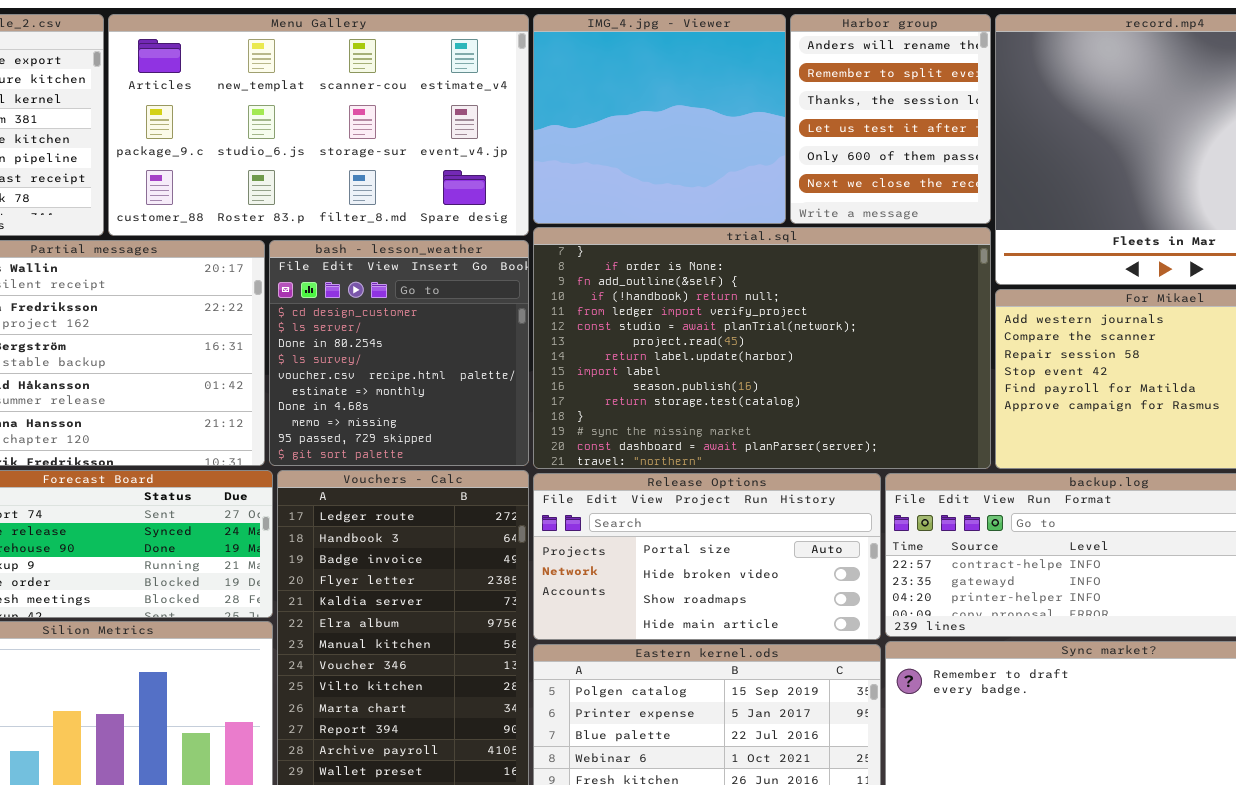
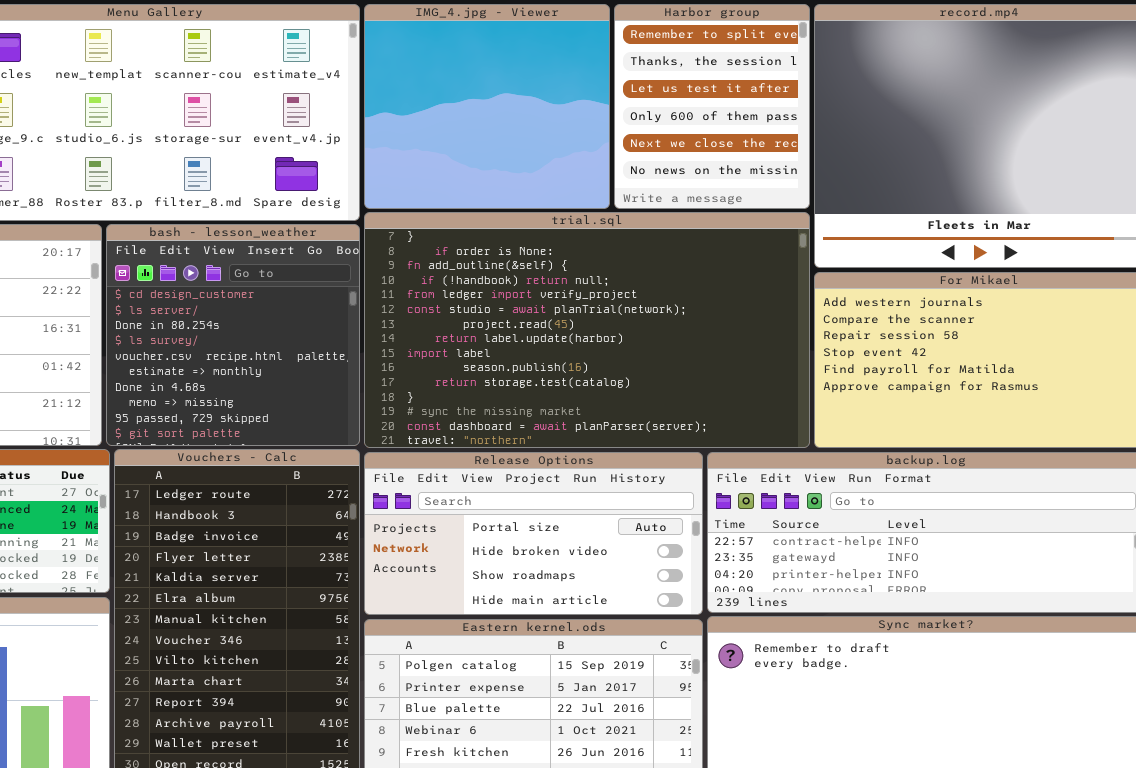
Harbor group: [790,14,991,224] -> [614,4,810,209], scrolled down 1 row

